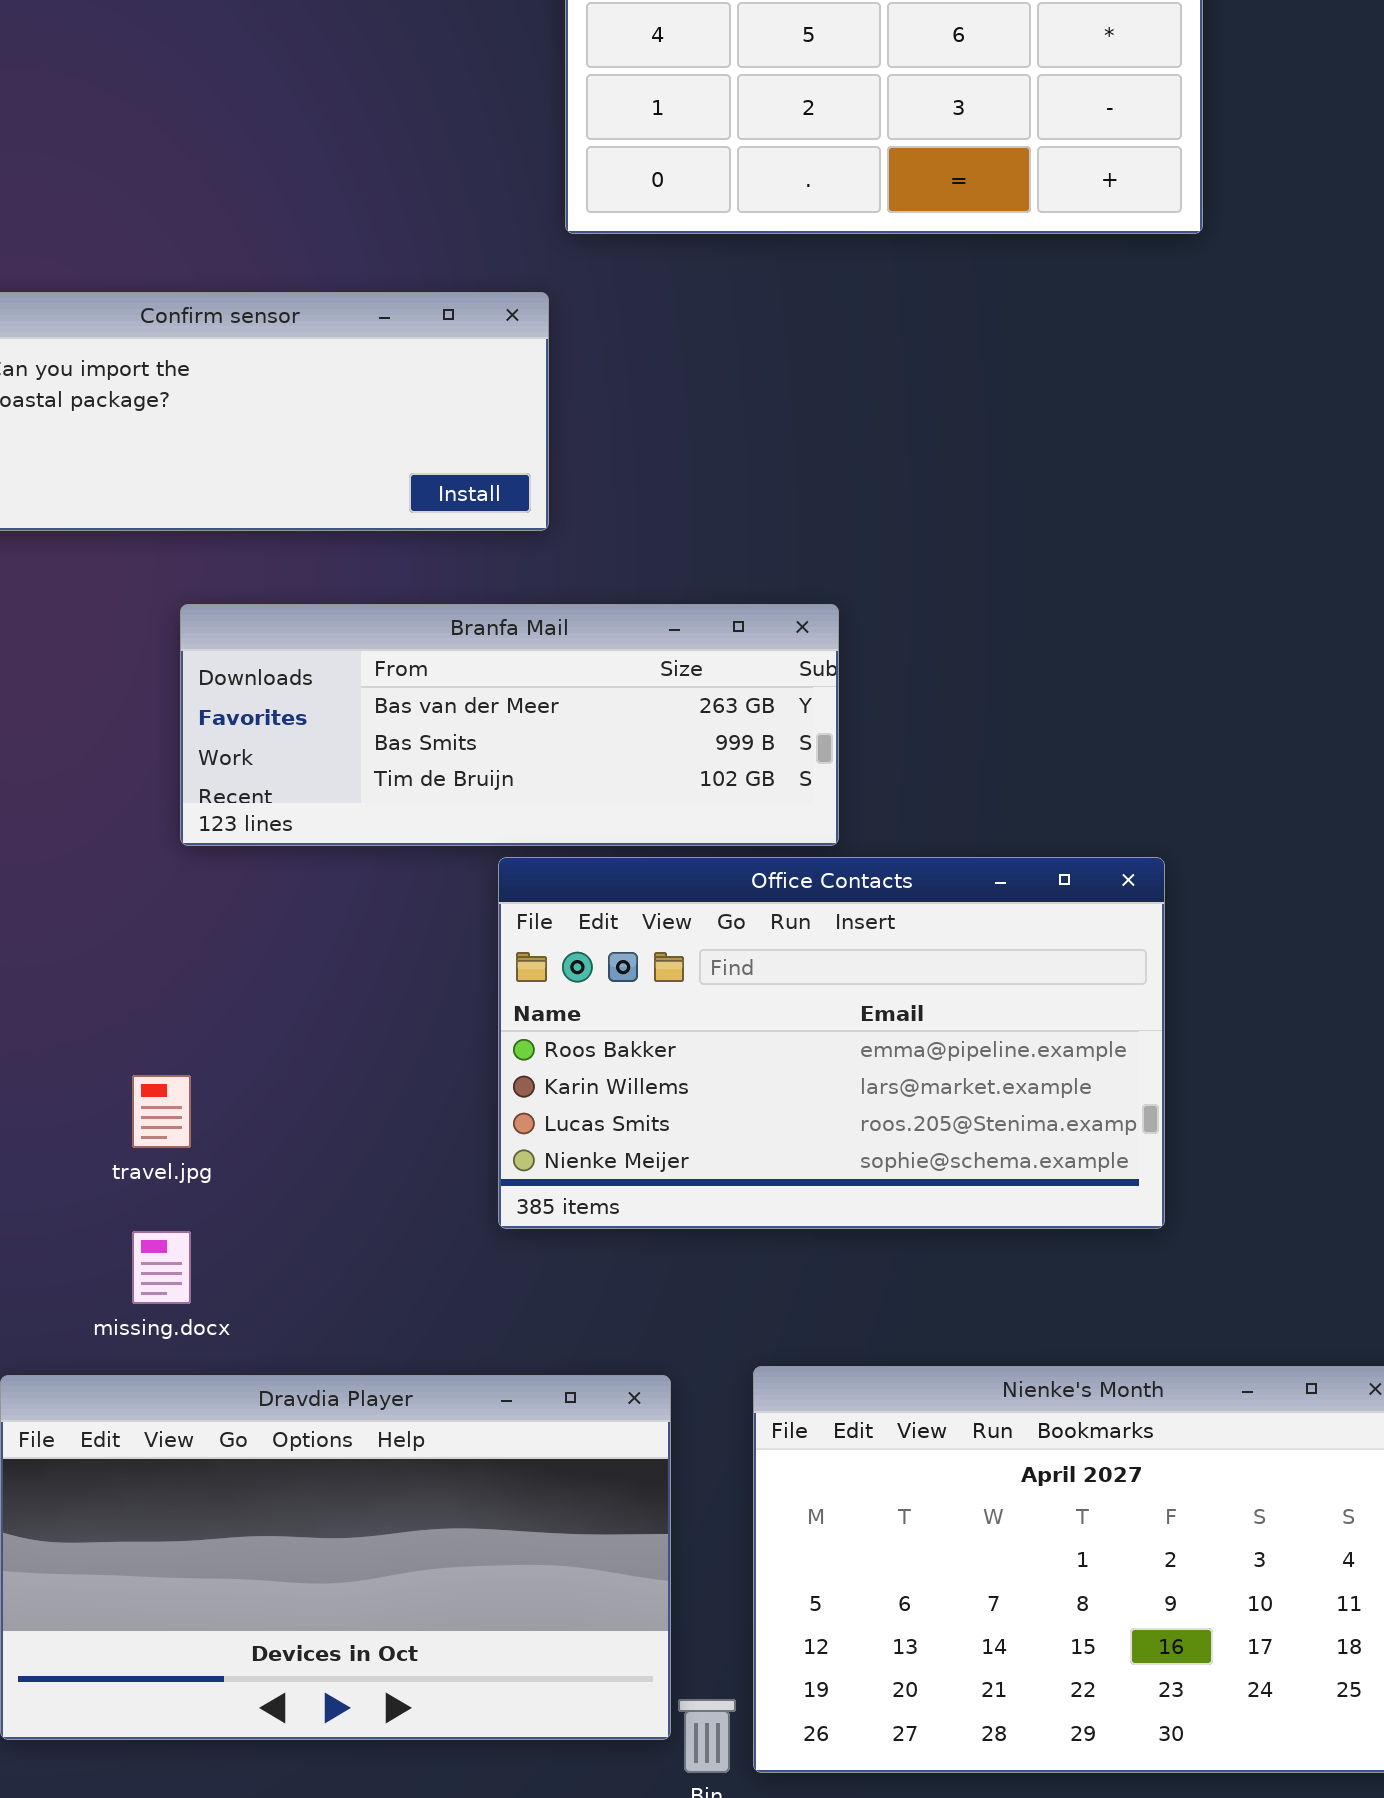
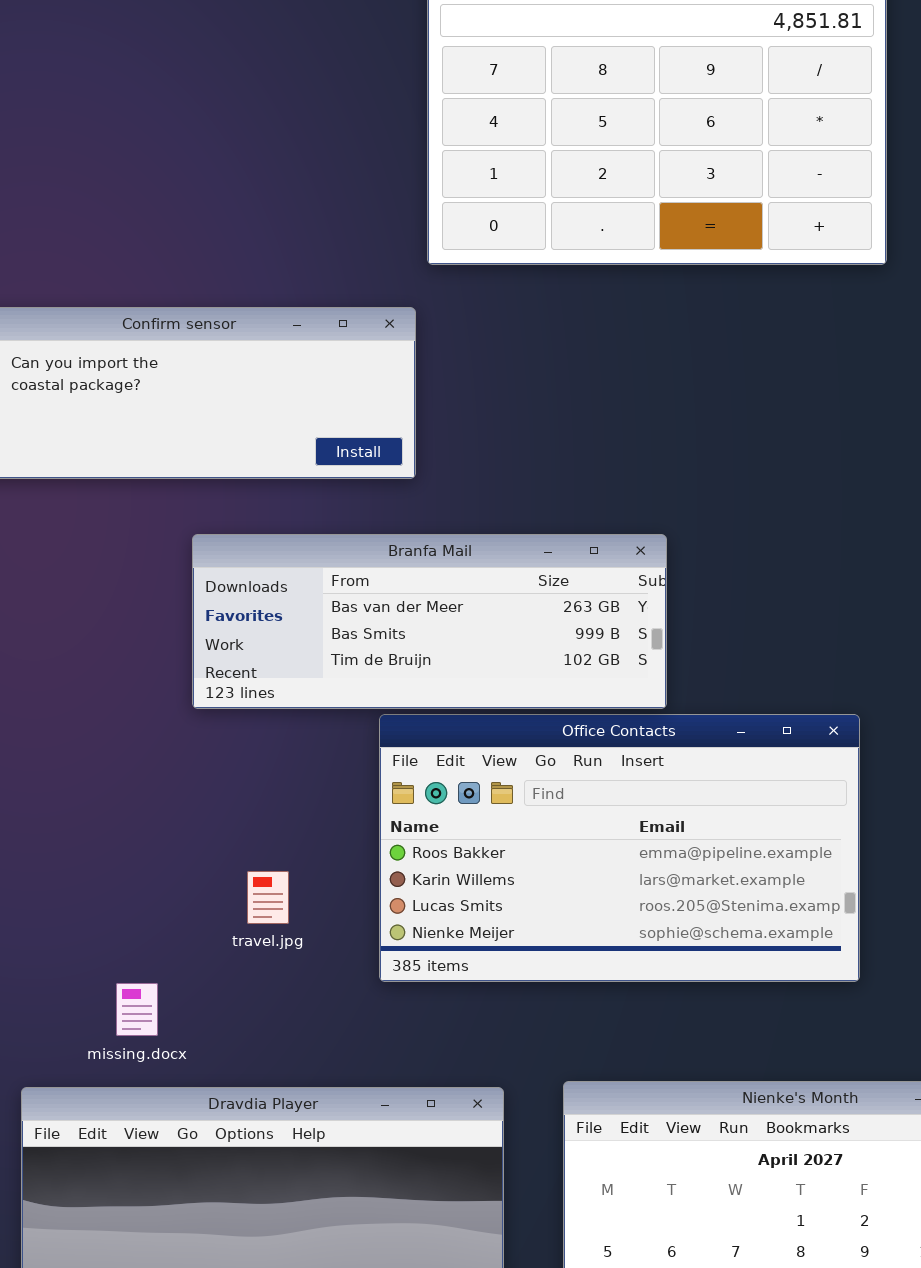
Branfa Mail: [180,604,839,846] -> [192,534,667,709], moved
travel.jpg: [132,1075,191,1148] -> [247,871,289,924], moved

